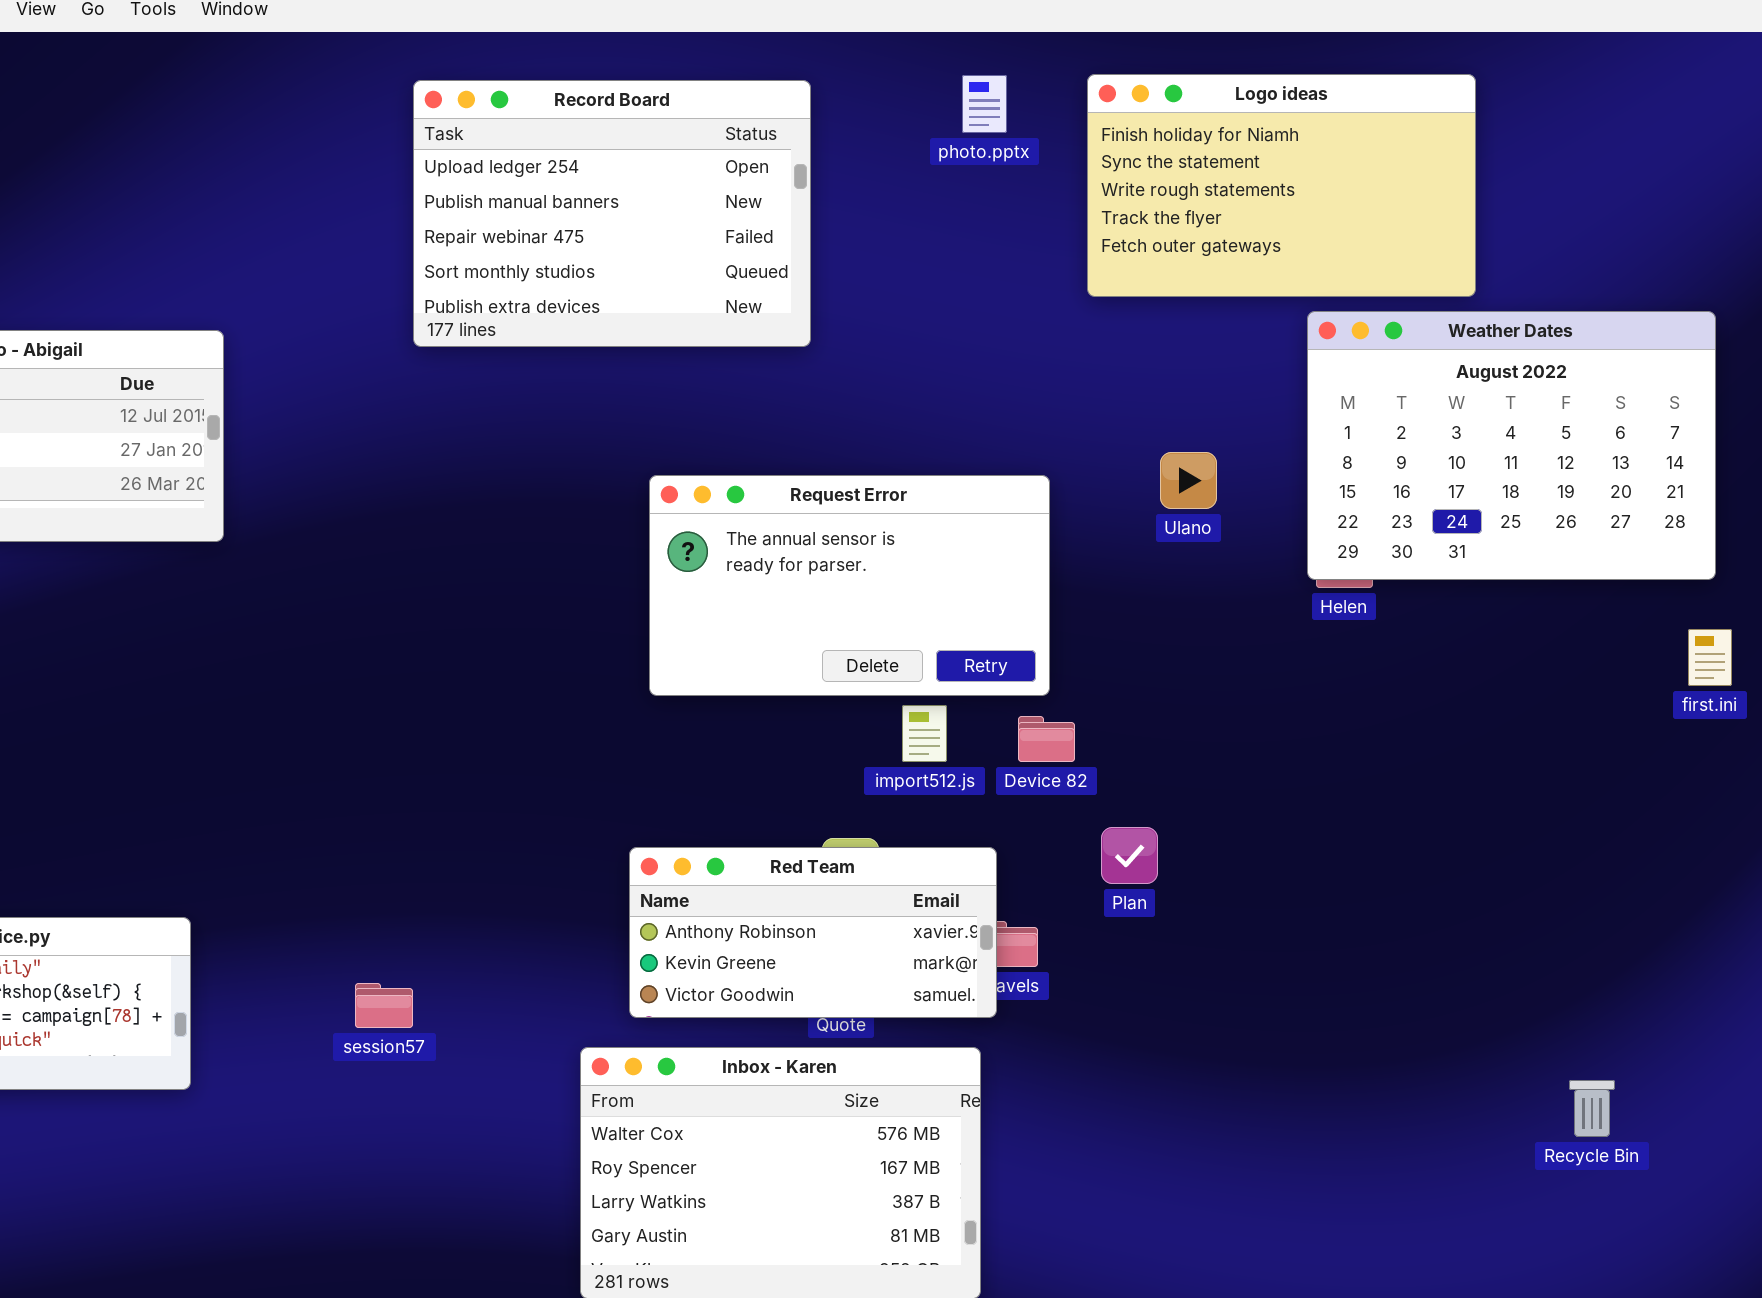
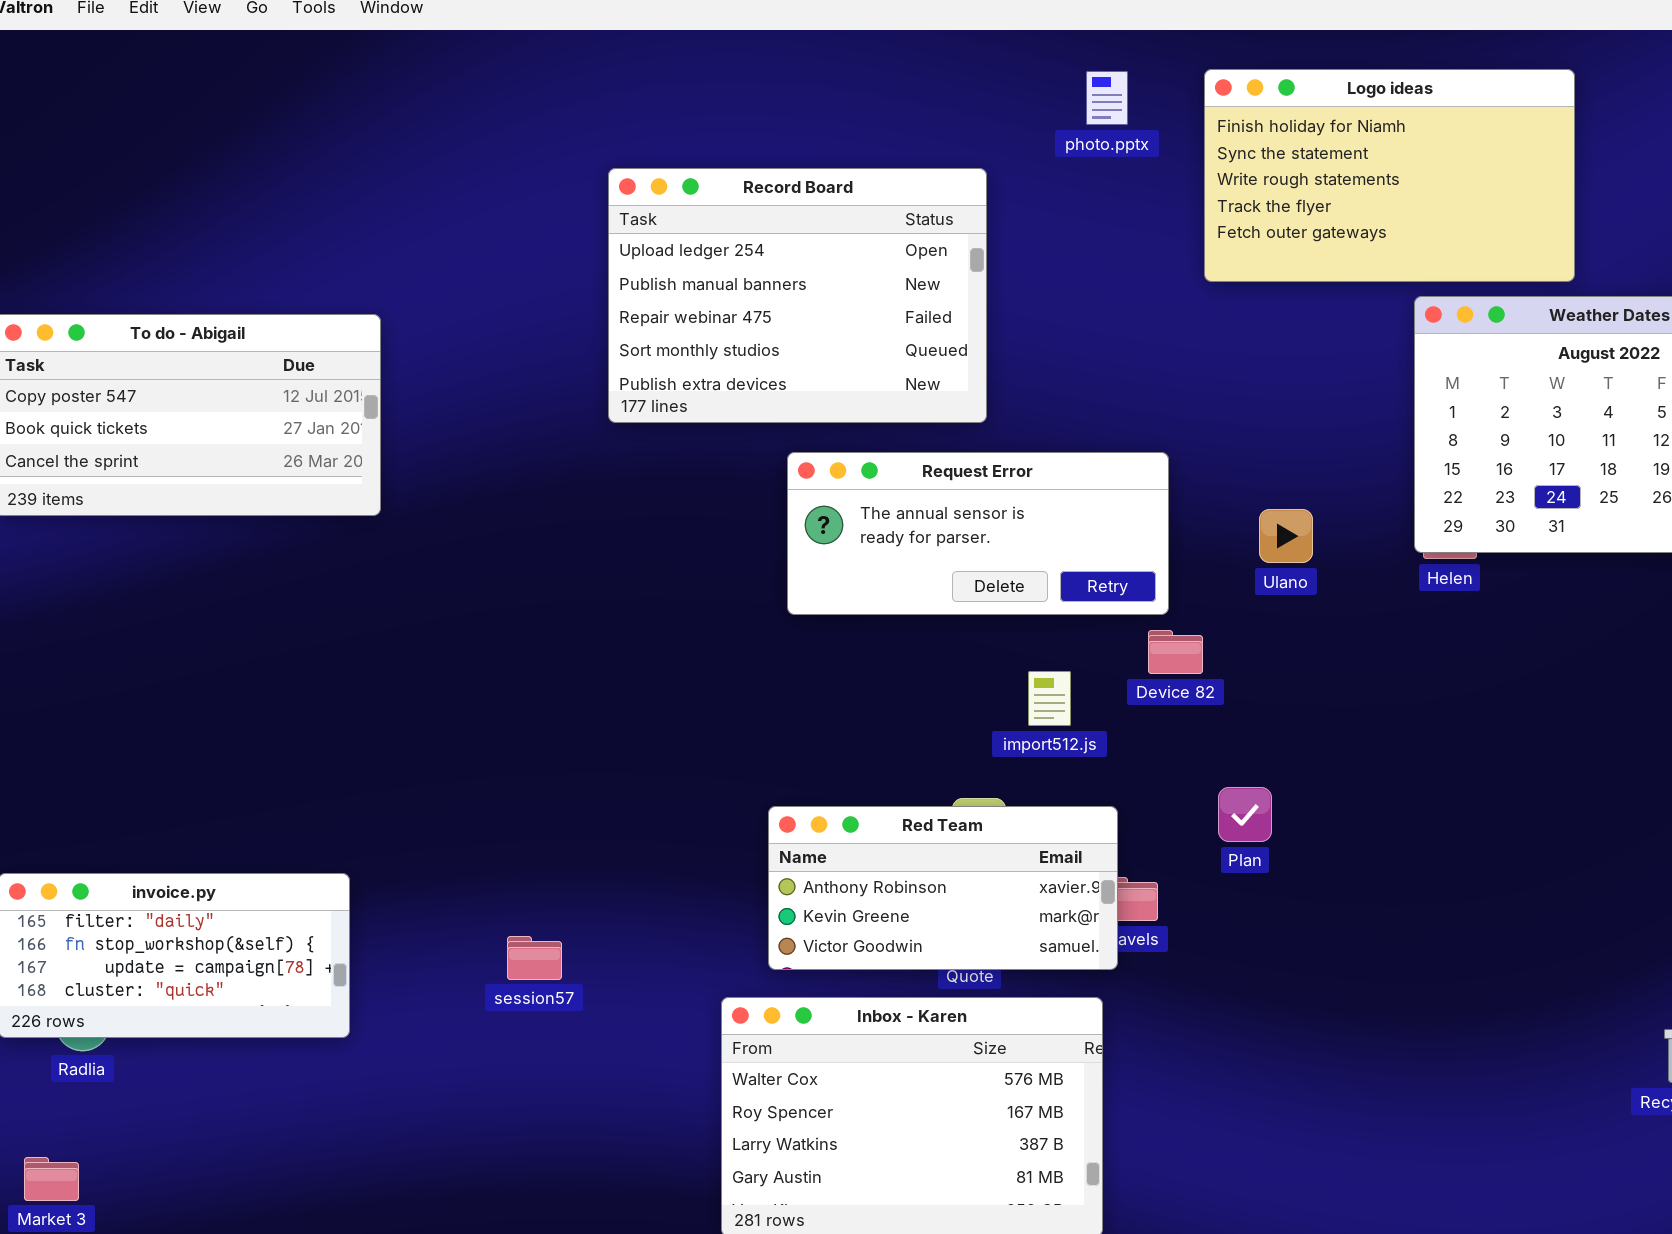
Record Board: [413,80,811,347] -> [608,168,987,423], moved
Ulano: [1160,452,1217,509] -> [1259,509,1313,563], moved
Request Error: [649,475,1050,696] -> [787,452,1169,615], resized
Device 82: [1018,716,1075,762] -> [1148,630,1203,674], moved

